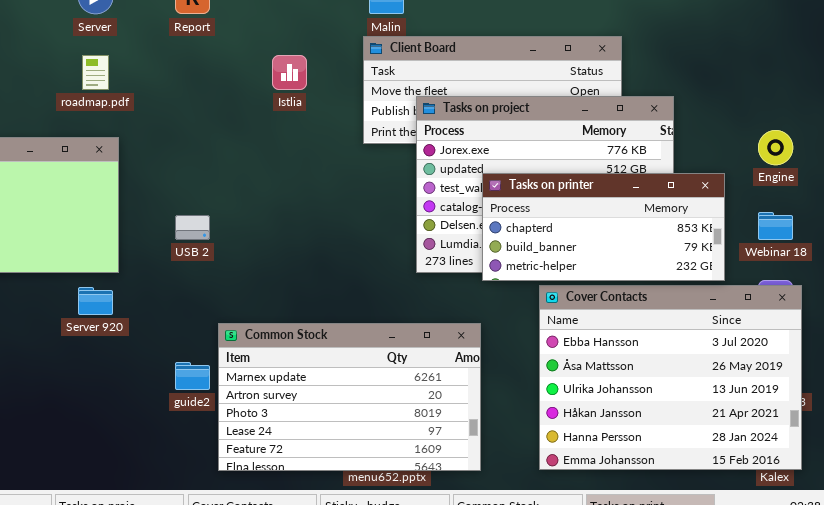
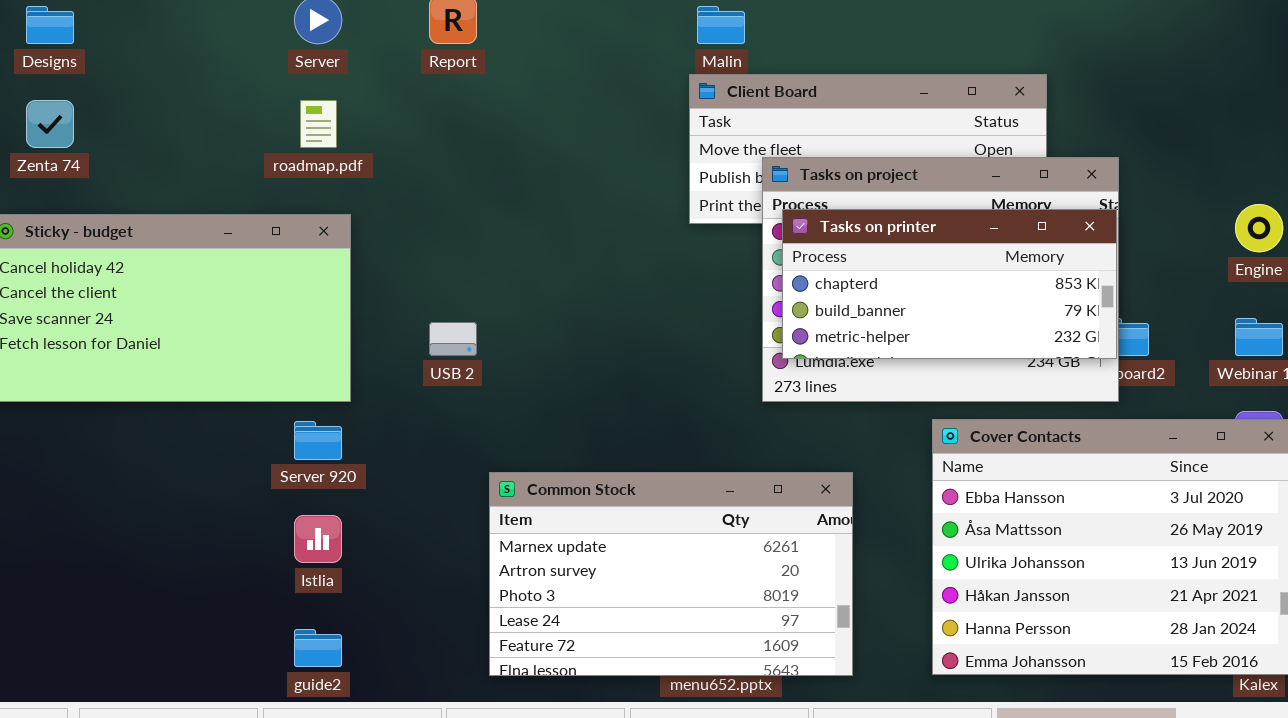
Istlia: [272,55,307,90] -> [294,515,342,563], moved
Tasks on printer: [482,173,725,281] -> [782,209,1117,359], moved
guide2: [175,362,210,390] -> [294,629,342,667], moved

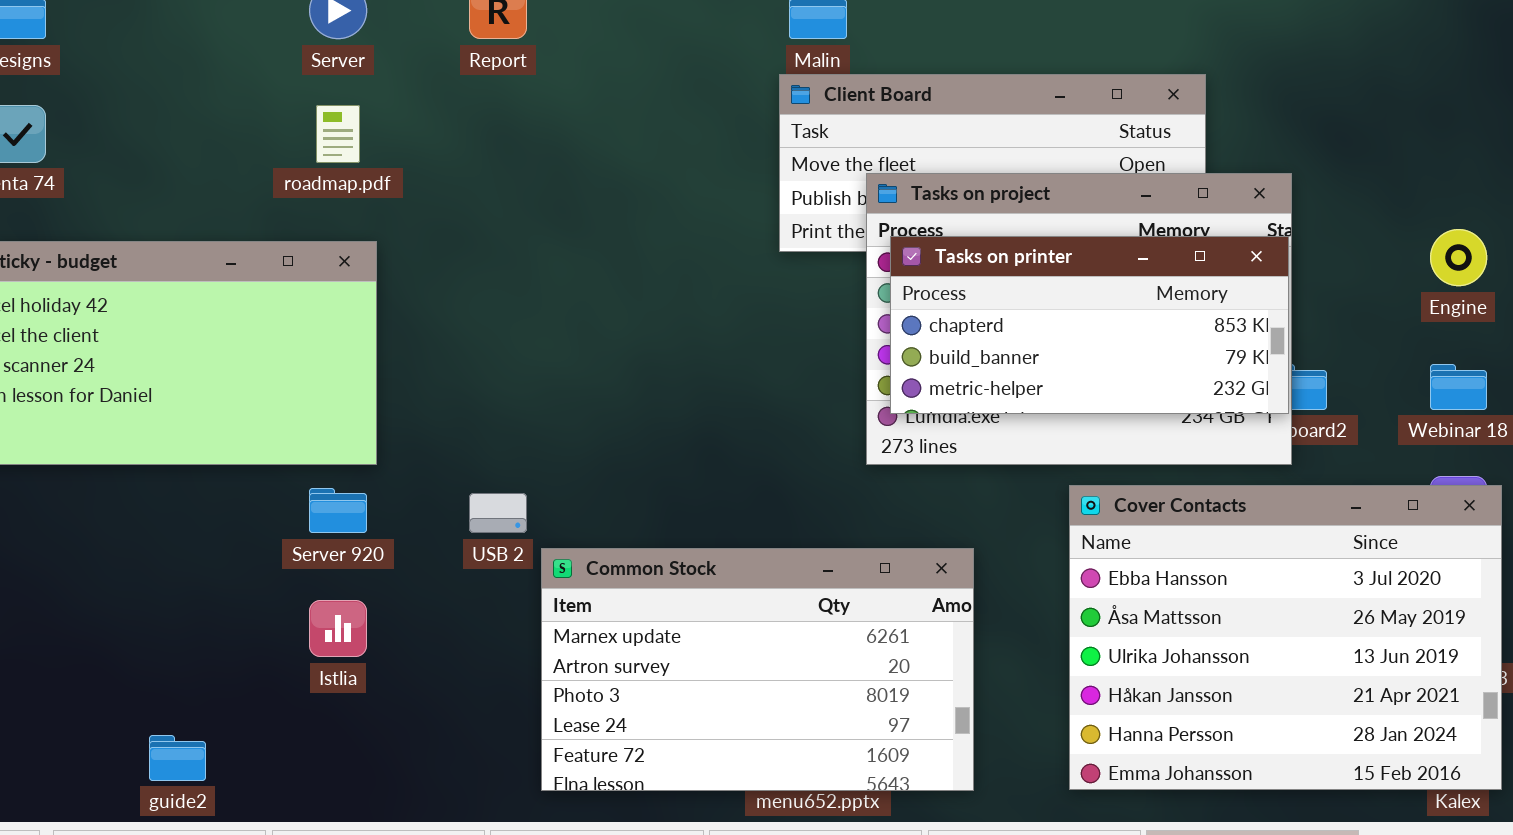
USB 2: [429,322,477,356] -> [469,493,527,533], moved
guide2: [294,629,342,667] -> [149,735,206,781], moved

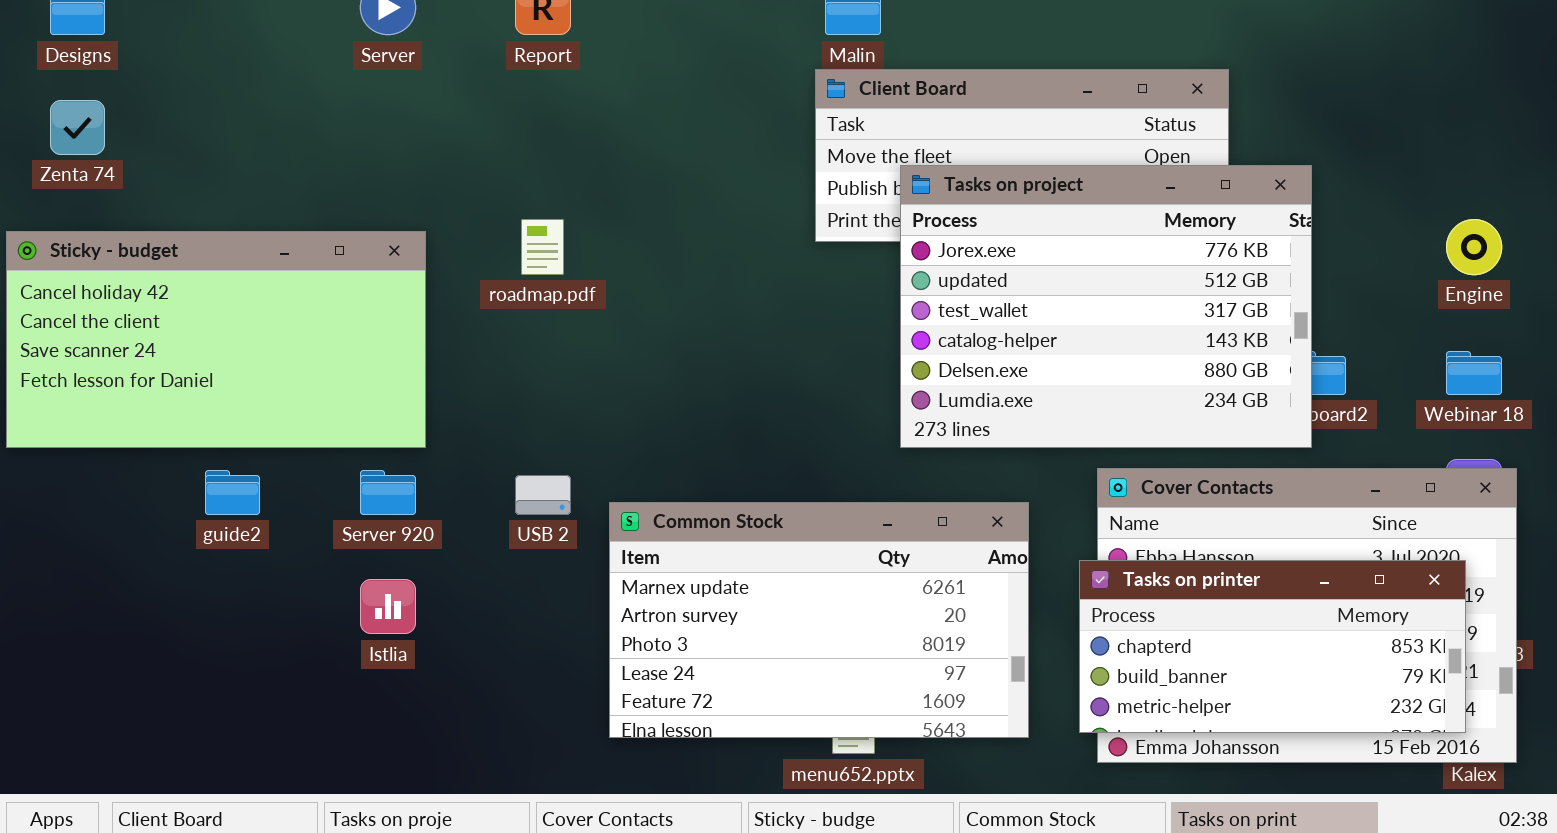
roadmap.pdf: [316,105,360,163] -> [521,219,564,275], moved
Tasks on printer: [890,236,1289,414] -> [1079,560,1466,733], moved
Common Stock: [541,548,974,791] -> [609,502,1029,738], moved
guide2: [149,735,206,781] -> [205,470,260,515], moved

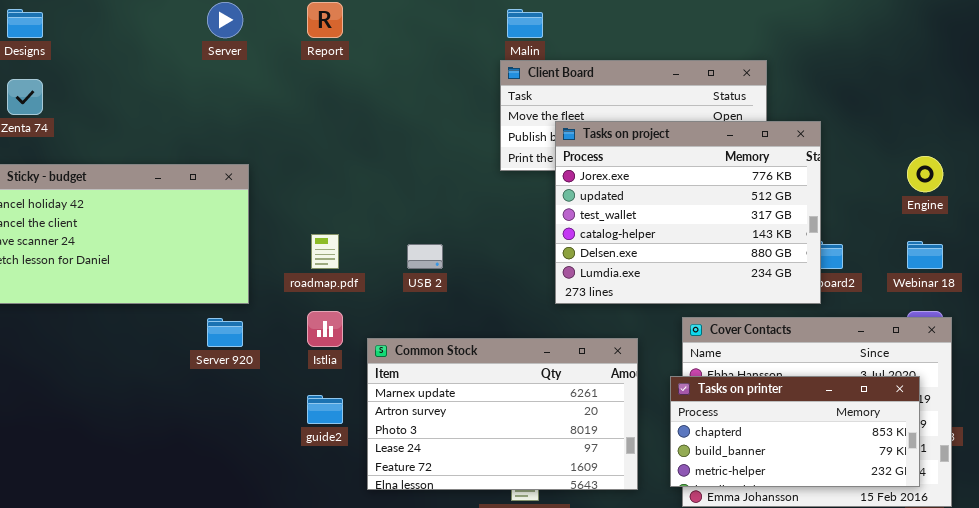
roadmap.pdf: [521,219,564,275] -> [311,234,339,269], moved
guide2: [205,470,260,515] -> [307,395,343,424], moved
USB 2: [515,475,571,515] -> [407,244,443,269], moved
Istlia: [360,579,416,634] -> [307,311,343,347], moved

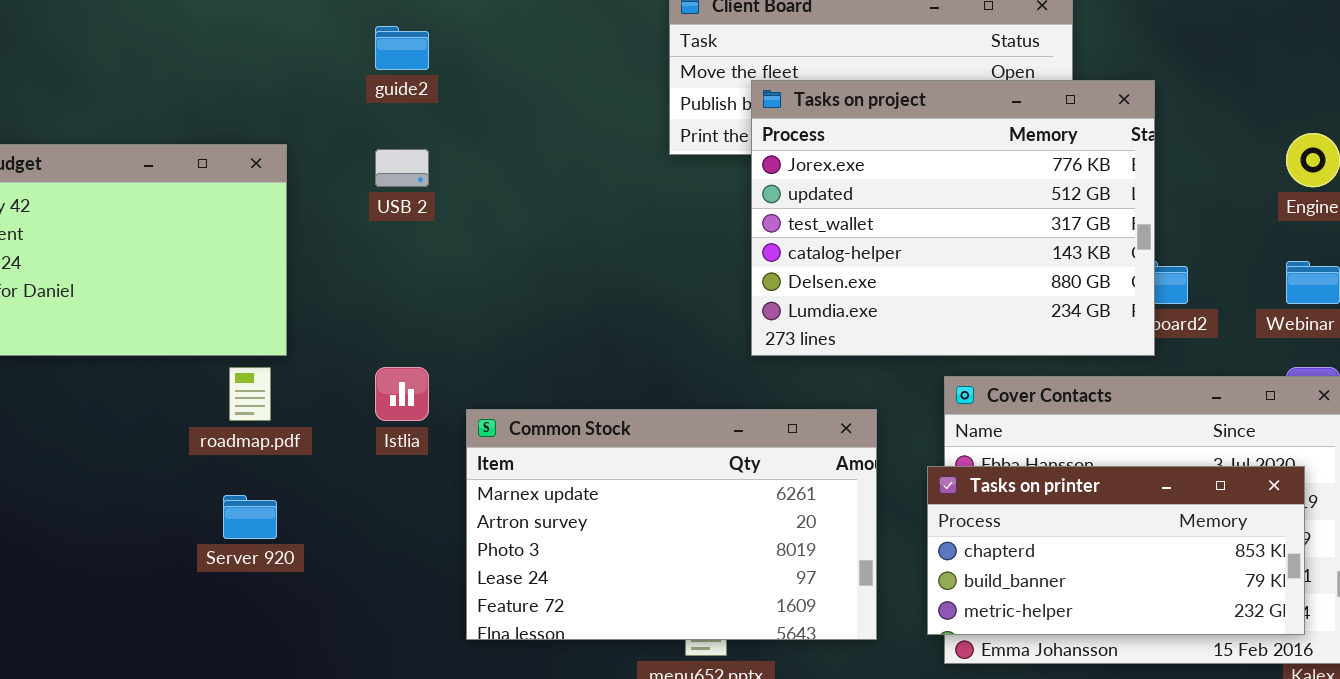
roadmap.pdf: [311,234,339,269] -> [229,367,271,421], moved
USB 2: [407,244,443,269] -> [375,149,429,187], moved
Server 920: [207,318,243,347] -> [223,495,277,539], moved
guide2: [307,395,343,424] -> [375,26,429,70], moved

